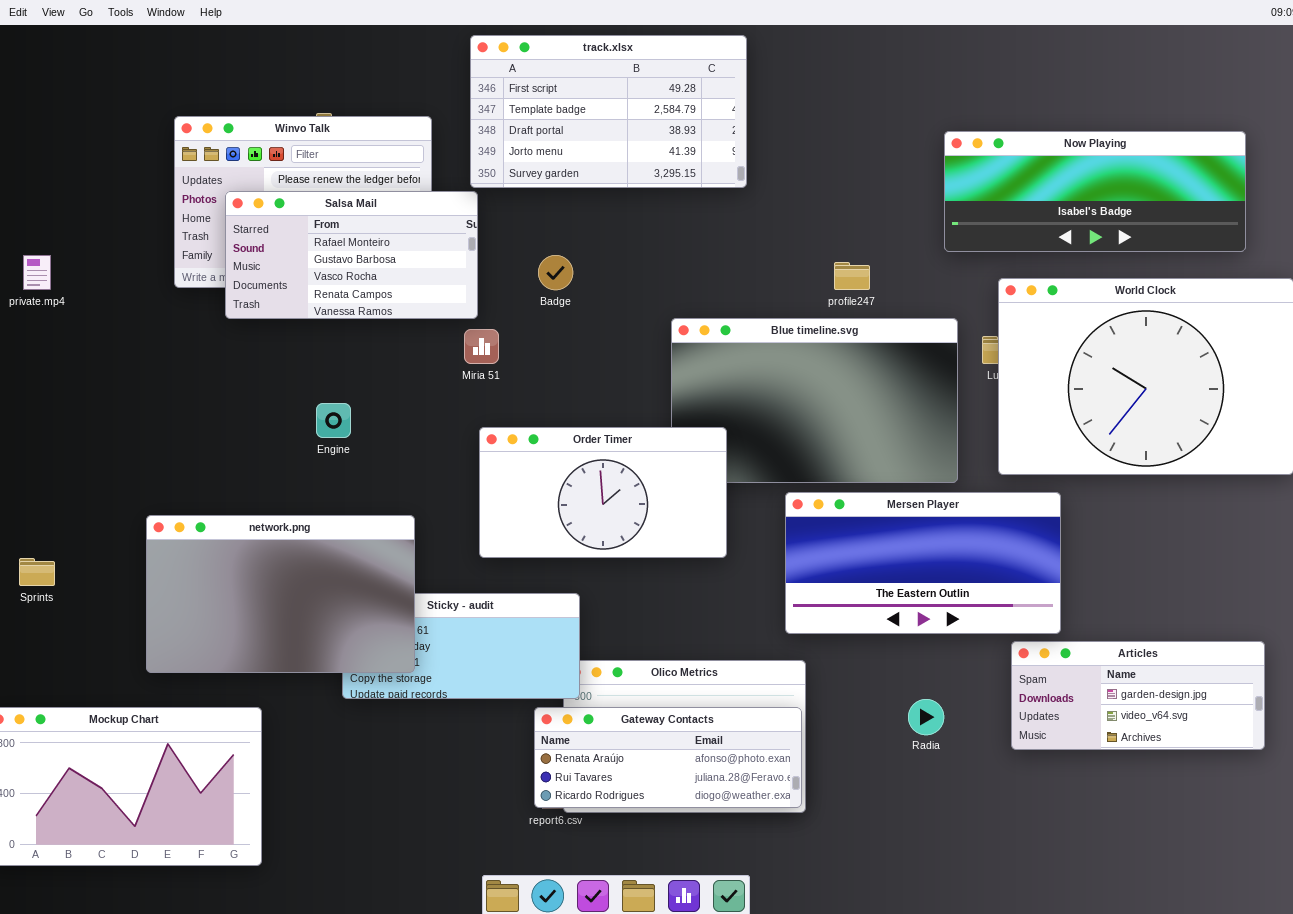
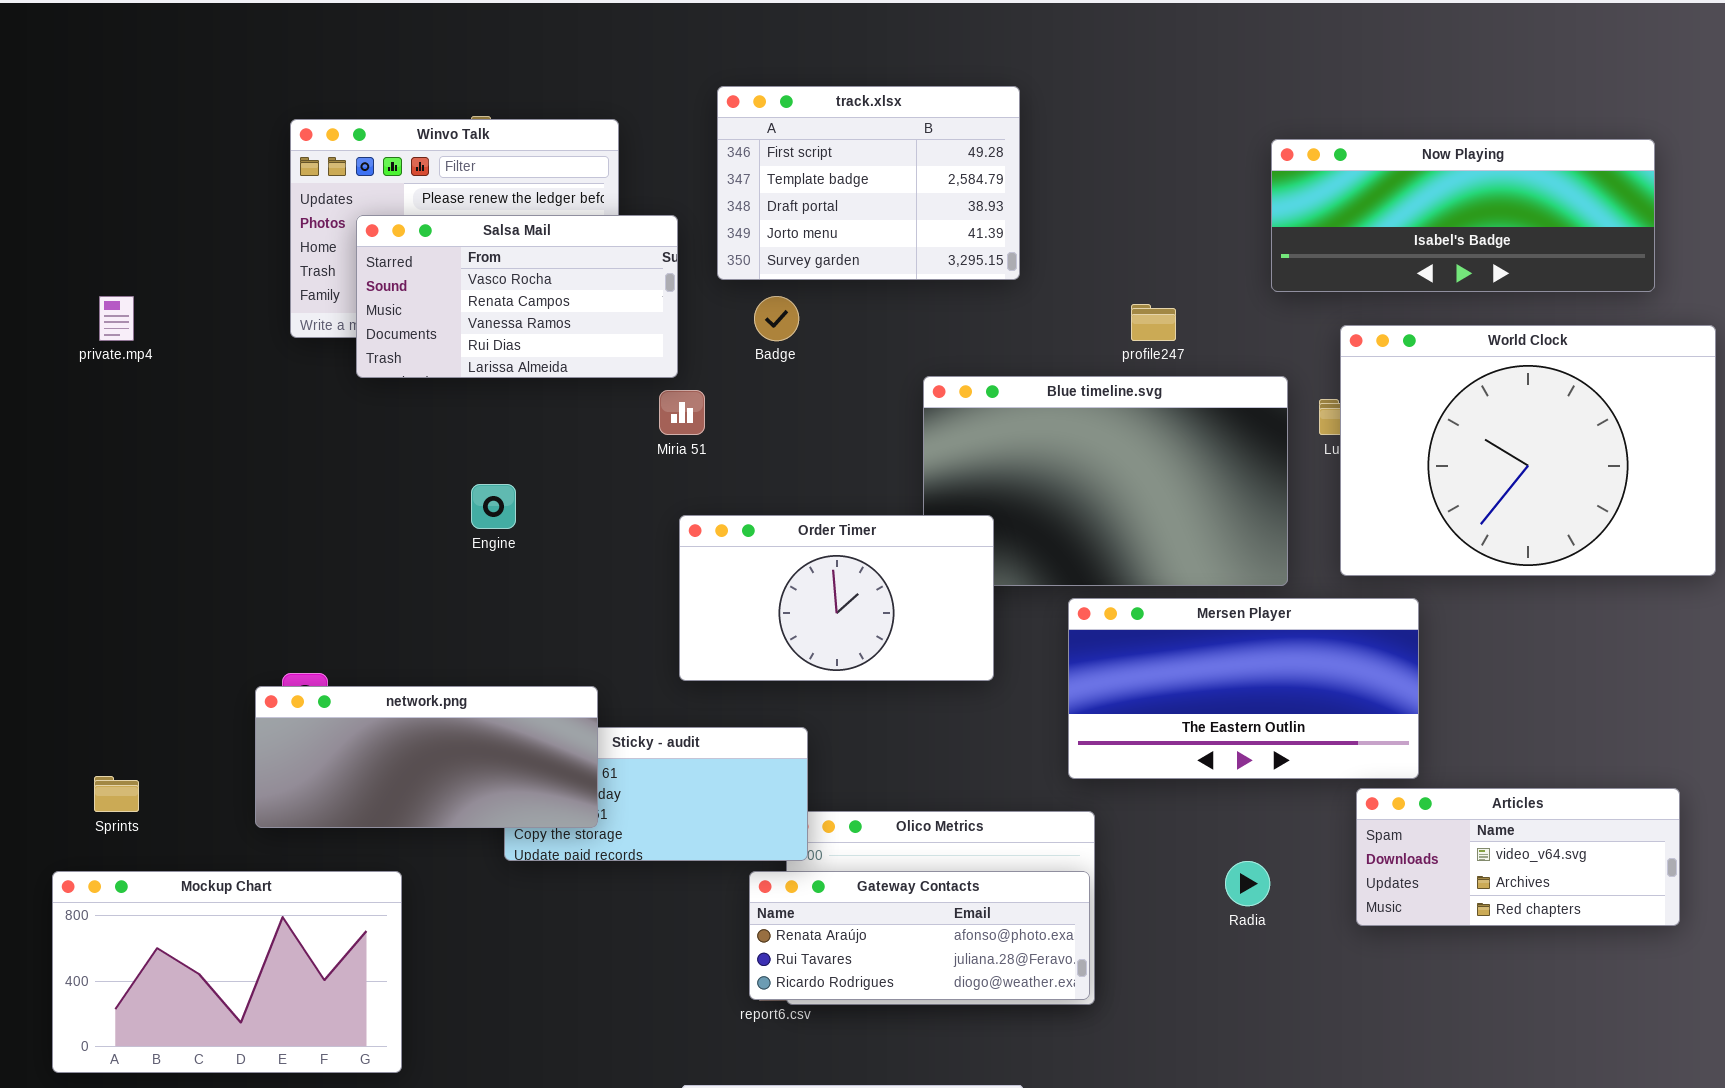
track.xlsx: [470,35,747,188] -> [717,86,1020,280], moved, resized
Salsa Mail: [225,191,478,319] -> [356,215,678,378], scrolled down 2 rows
network.png: [146,515,415,673] -> [255,686,598,828], resized
Sprints: [19,558,55,586] -> [94,776,139,812], moved
Articles: [1011,641,1265,750] -> [1356,788,1680,926], scrolled down 1 row

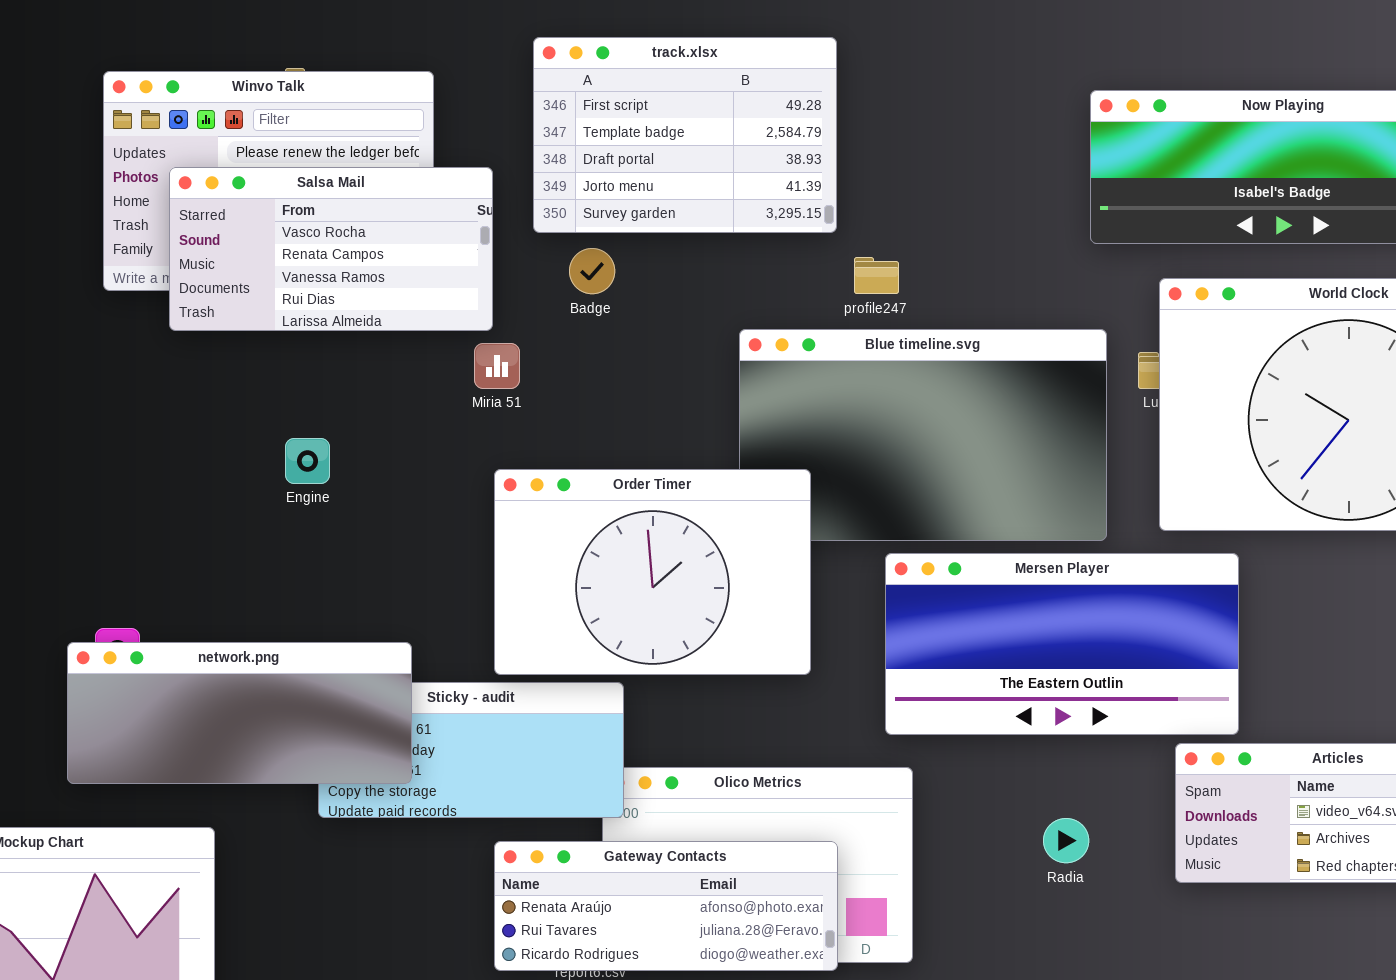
profile247: [1131,304,1176,341] -> [854,257,899,294], moved
Order Timer: [679,515,994,681] -> [494,469,811,675], resized
Gateway Contacts: [749,871,1090,1000] -> [494,841,838,971], moved

